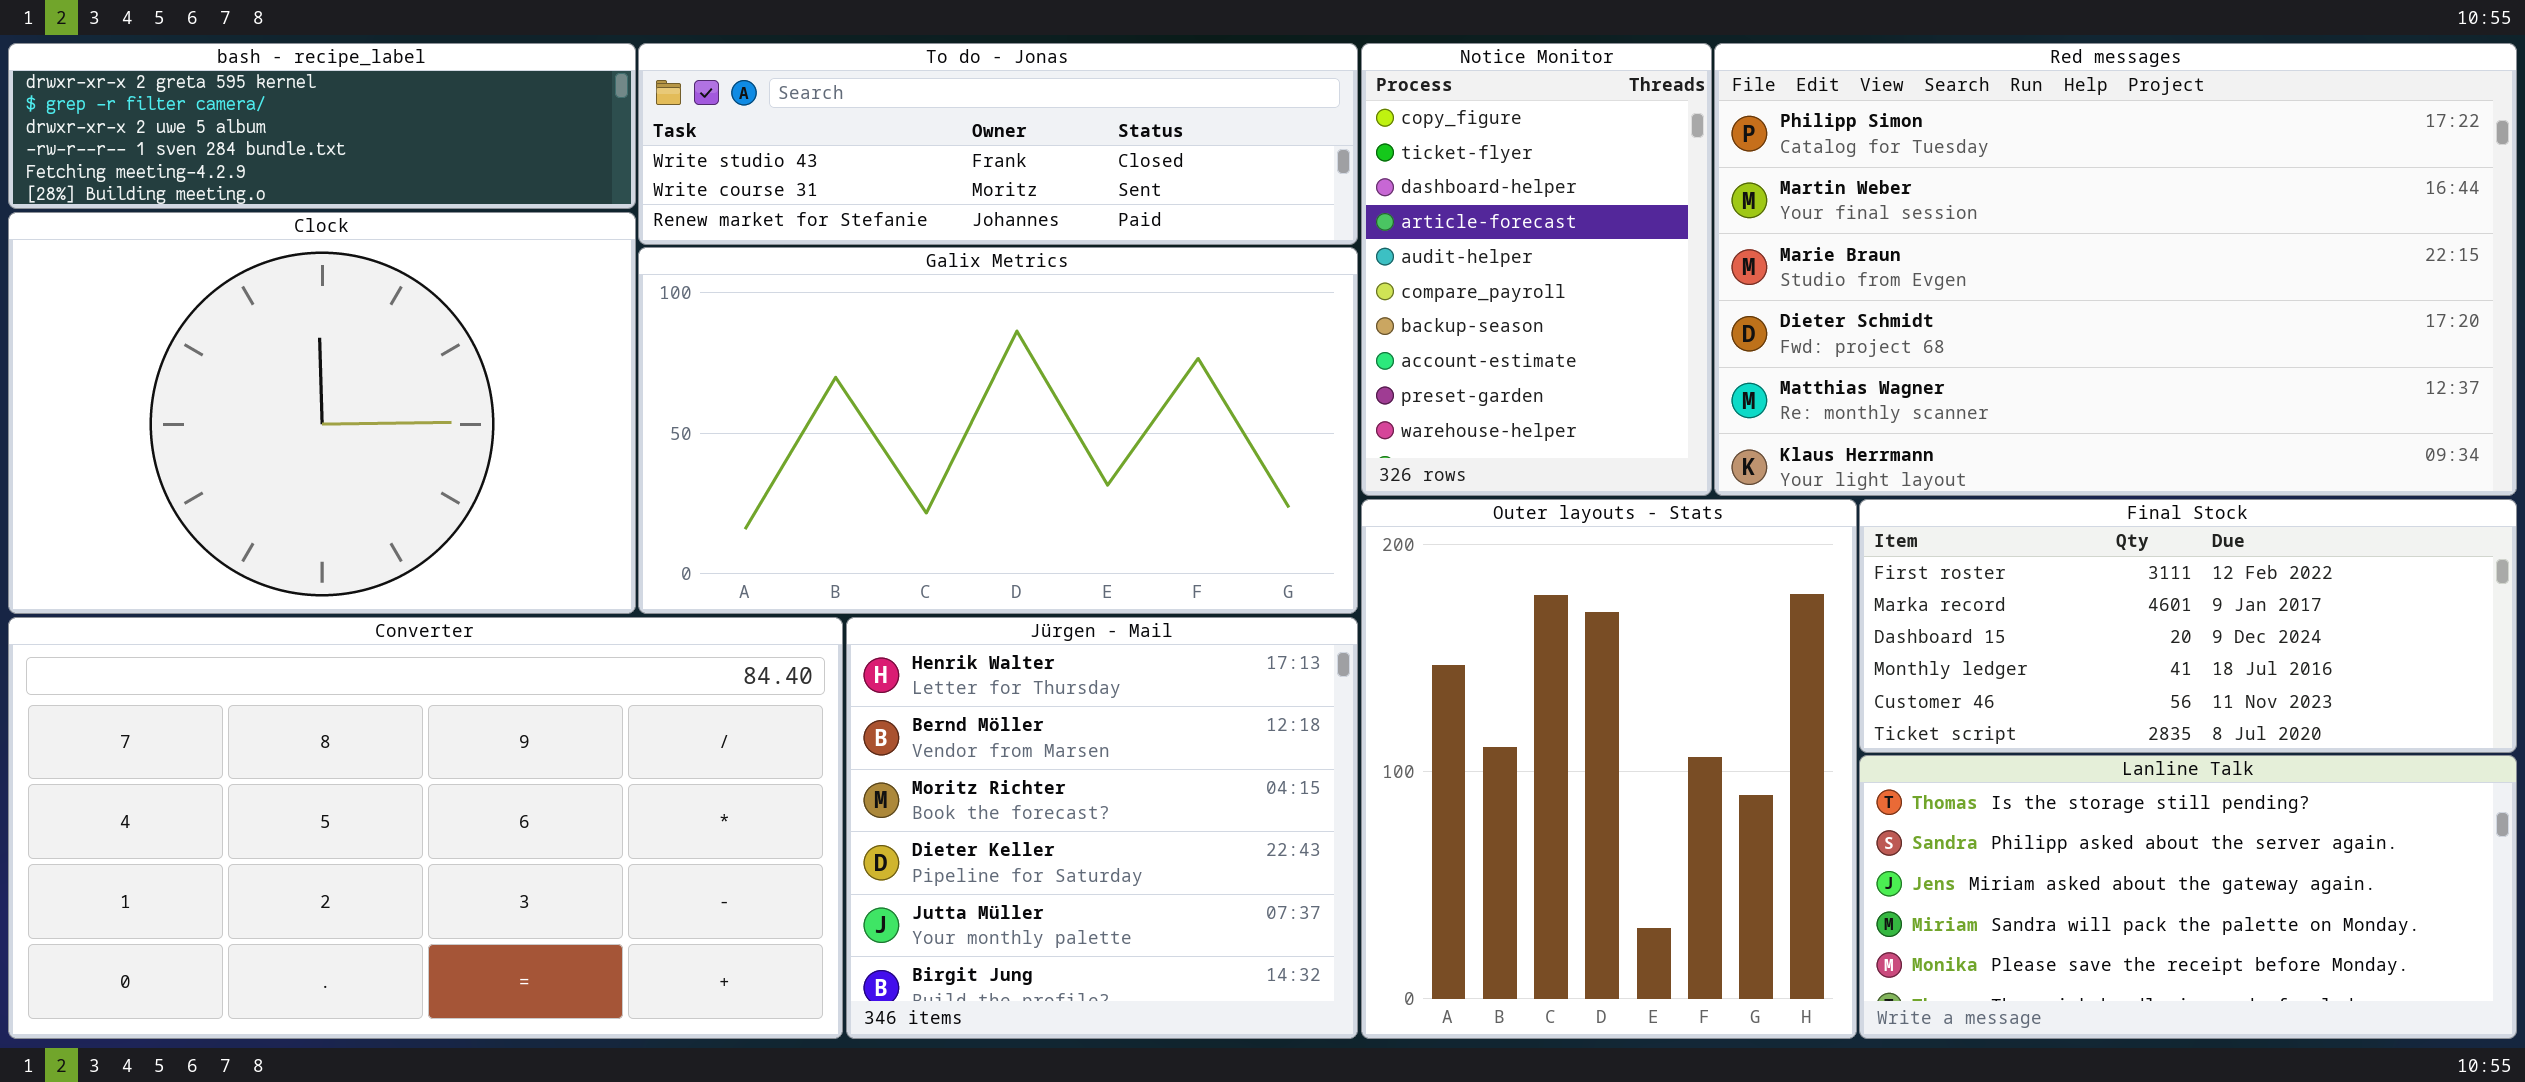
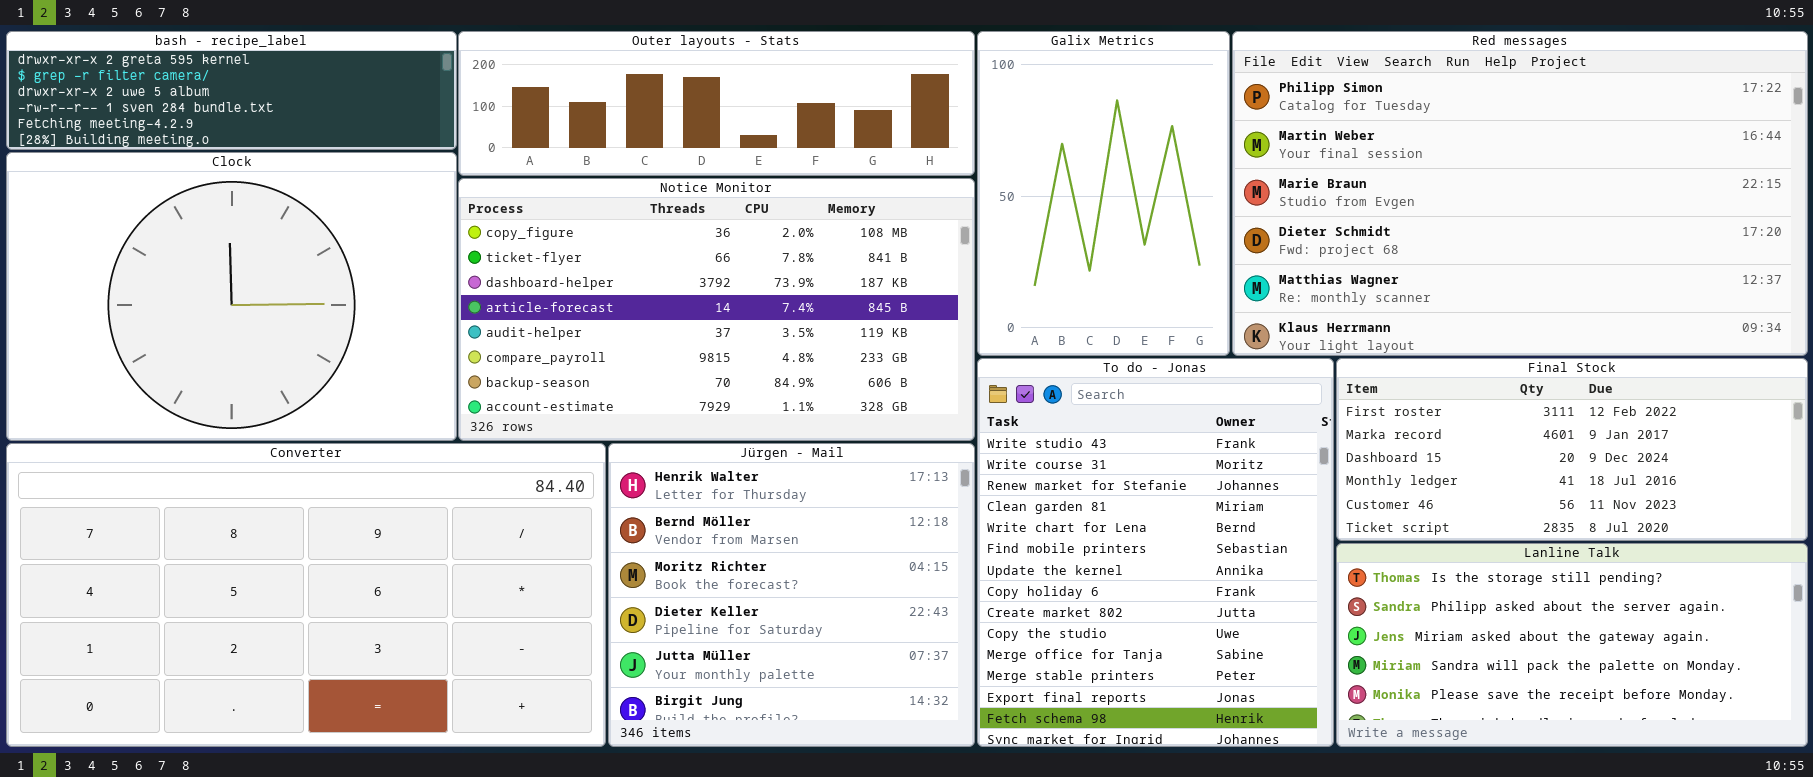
To do - Jonas: [638,43,1358,245] -> [977,358,1334,747], moved, resized
Notice Monitor: [1361,43,1712,496] -> [458,178,975,441], moved, resized
Galix Metrics: [638,247,1358,614] -> [977,31,1230,356], moved, resized
Outer layouts - Stats: [1361,499,1857,1039] -> [458,31,975,176], moved, resized

